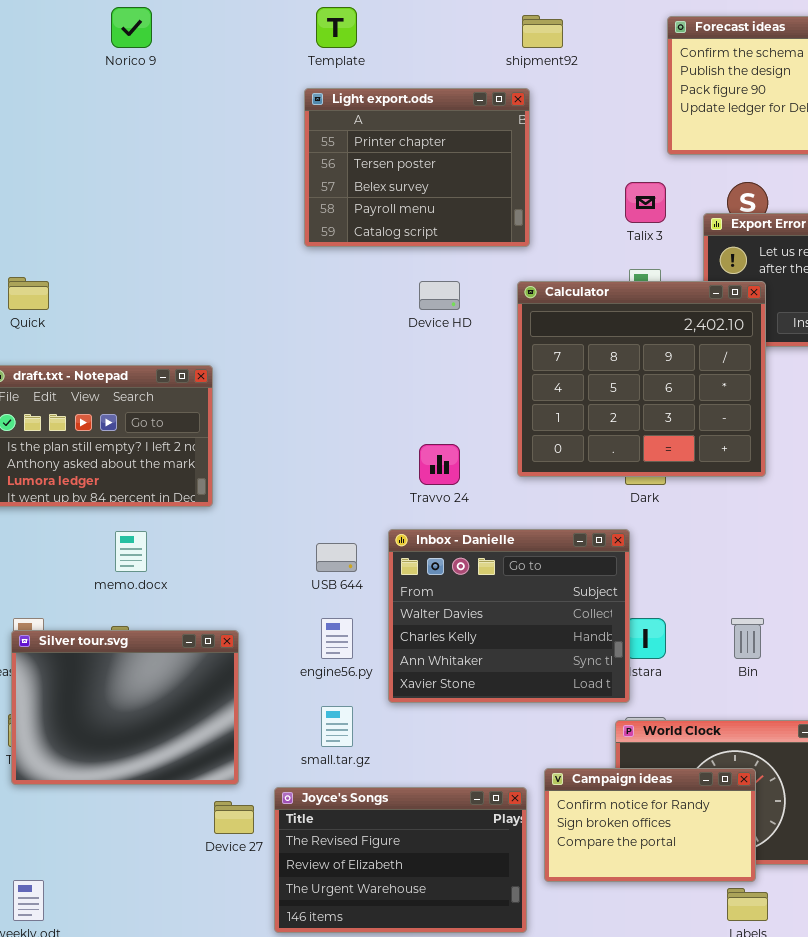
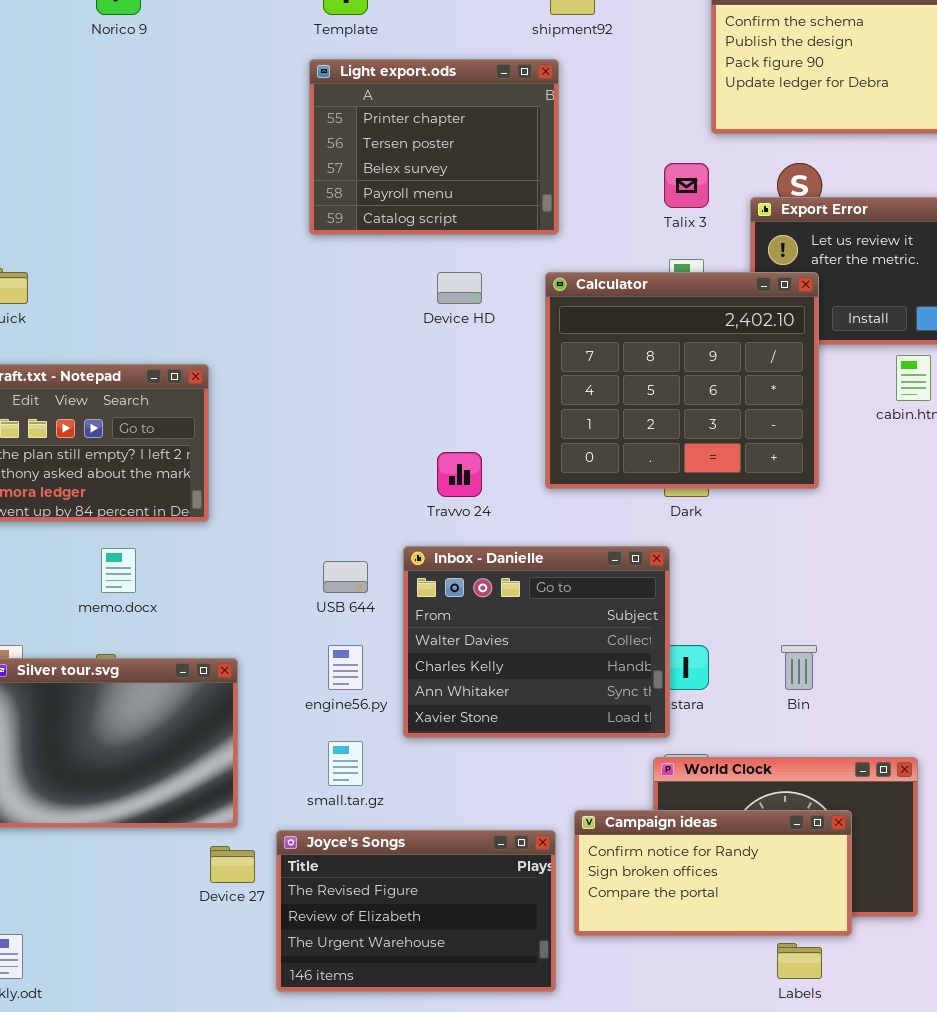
Campaign ideas: [544,768,756,882] -> [574,810,852,936], resized

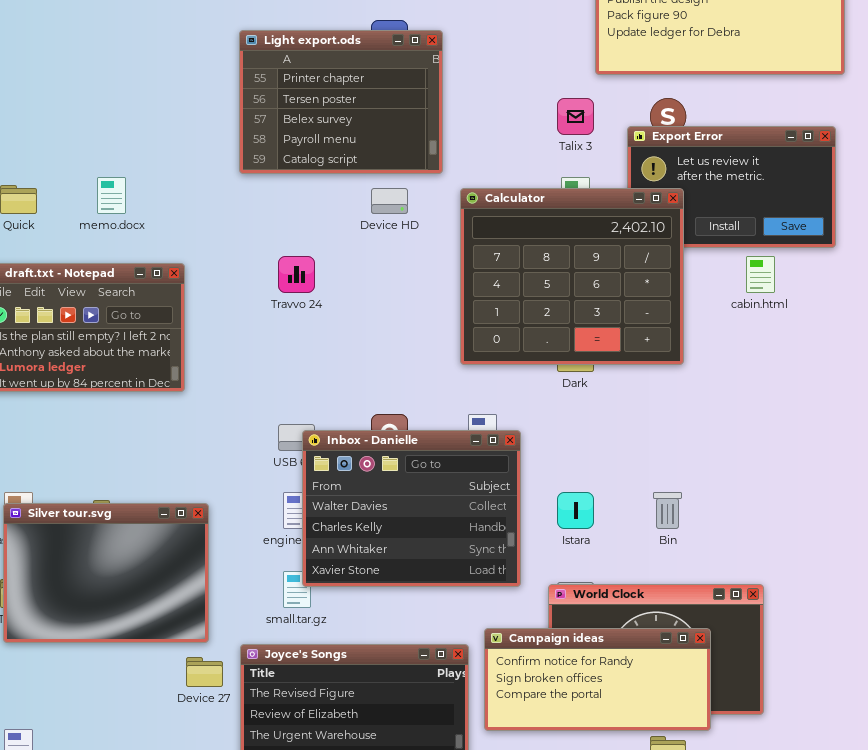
Light export.ods: [309,59,559,235] -> [239,30,443,174], moved
Travvo 24: [437,452,482,497] -> [278,256,315,293], moved
Inbox - Danielle: [403,546,670,738] -> [302,430,521,587], moved
memo.docx: [101,548,136,593] -> [97,177,126,214], moved

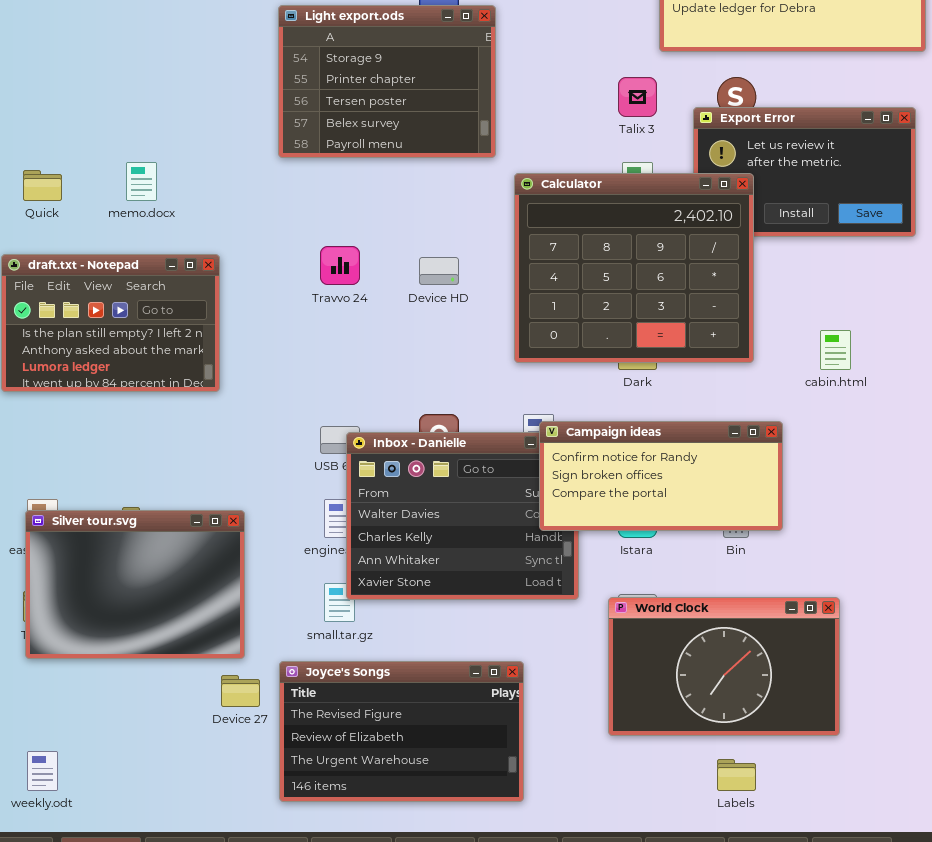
Light export.ods: [239,30,443,174] -> [278,5,496,158], scrolled up 1 row
Device HD: [371,188,408,214] -> [419,257,459,285], moved
cabin.html: [746,256,775,293] -> [820,330,851,370], moved
Campaign ideas: [484,628,711,731] -> [539,421,783,531], moved

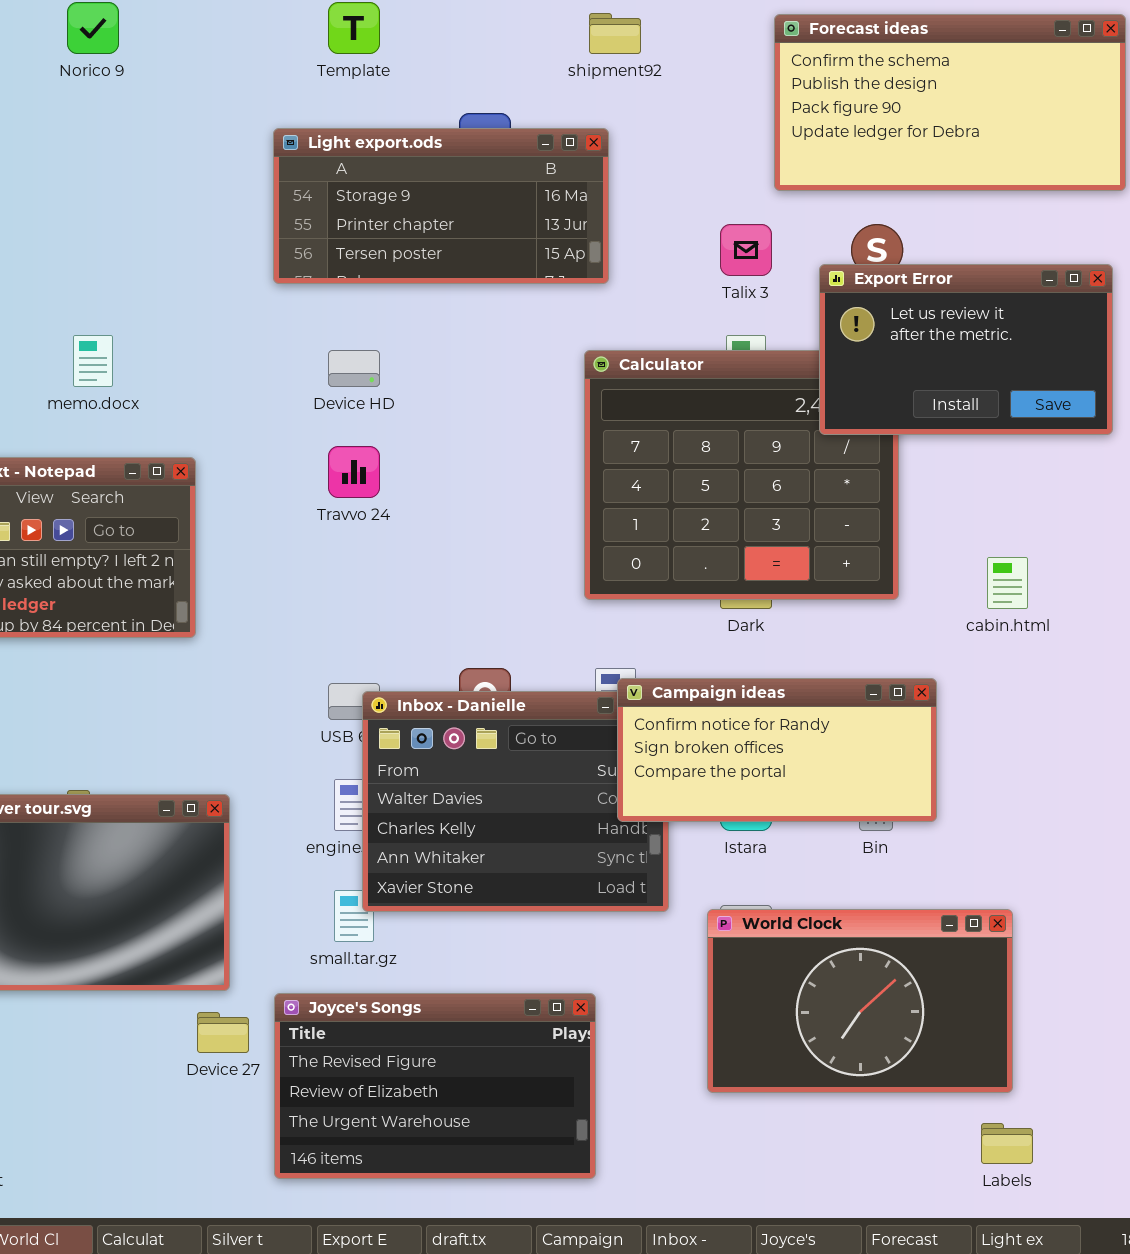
Light export.ods: [278,5,496,158] -> [273,128,609,284], resized
Export Error: [693,107,916,237] -> [819,264,1113,435], raised
Device HD: [419,257,459,285] -> [328,350,380,387], moved
Labels: [717,759,756,791] -> [981,1123,1033,1164], moved

